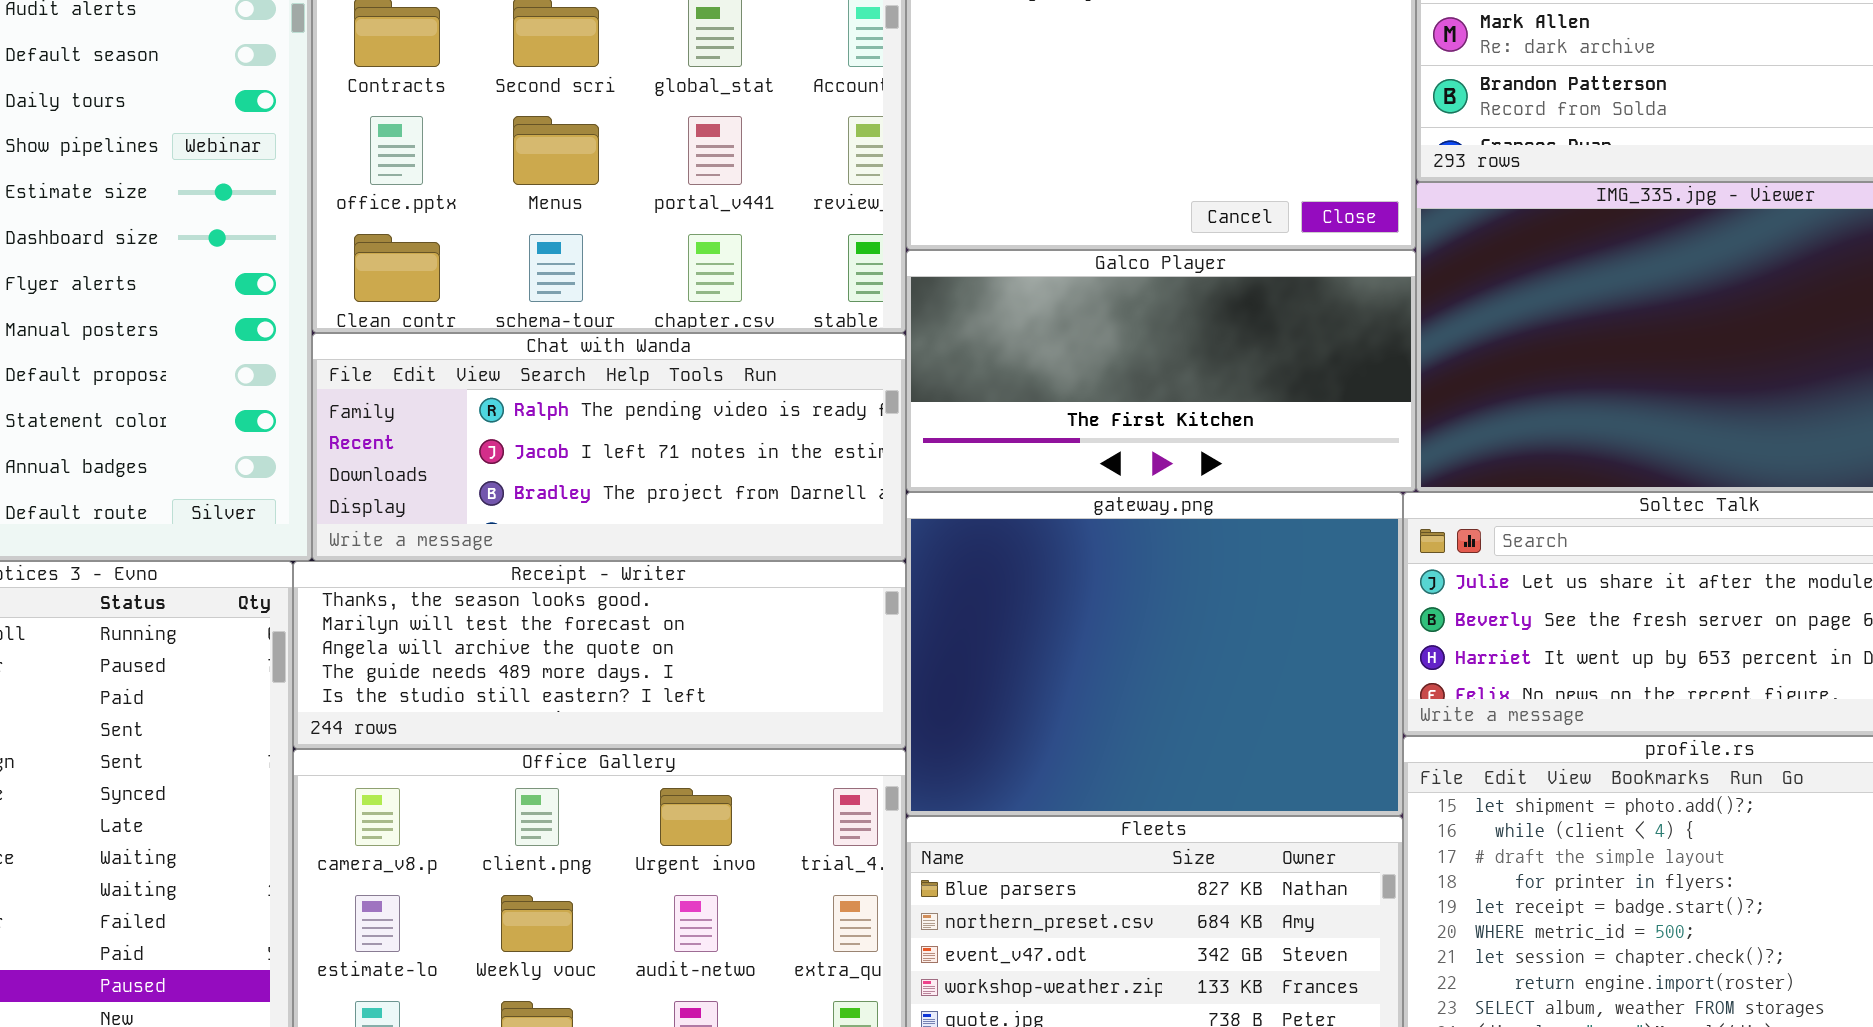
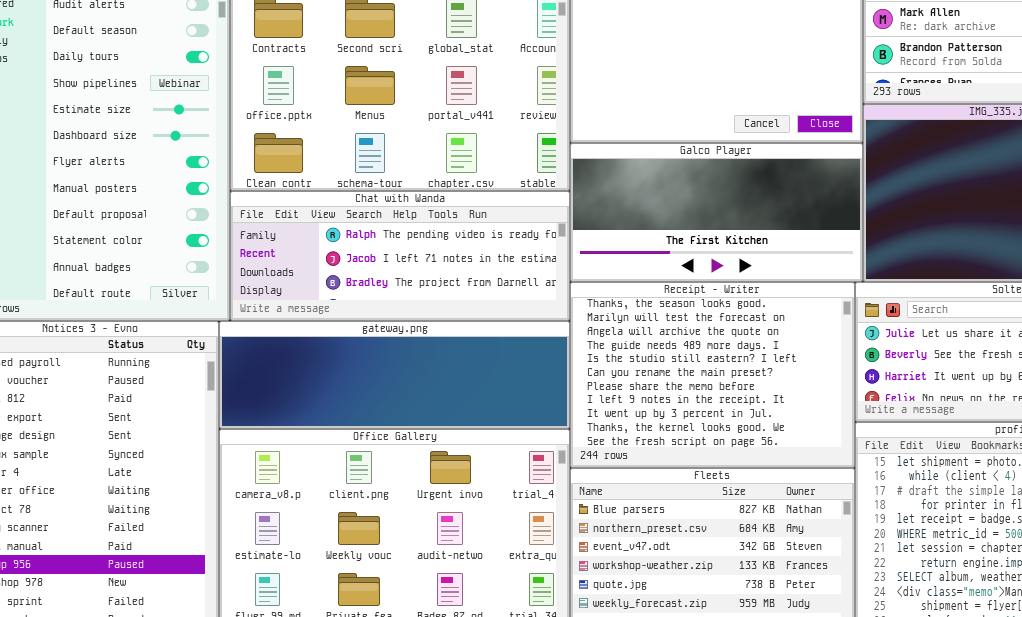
gateway.png: [906,492,1403,816] -> [219,321,570,429], moved, resized
Receipt - Writer: [293,561,906,749] -> [570,282,855,468], moved, resized

